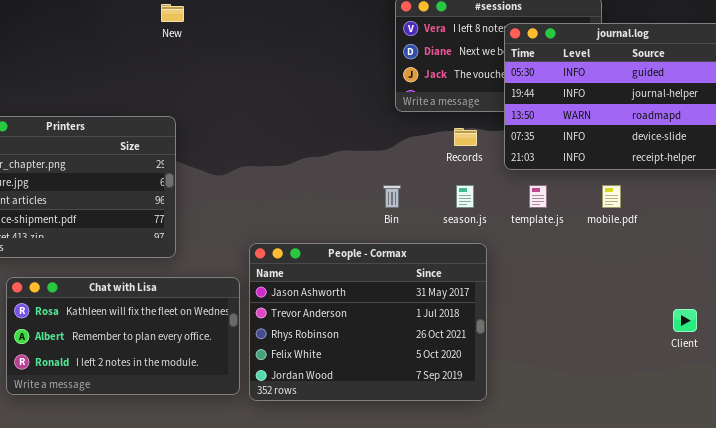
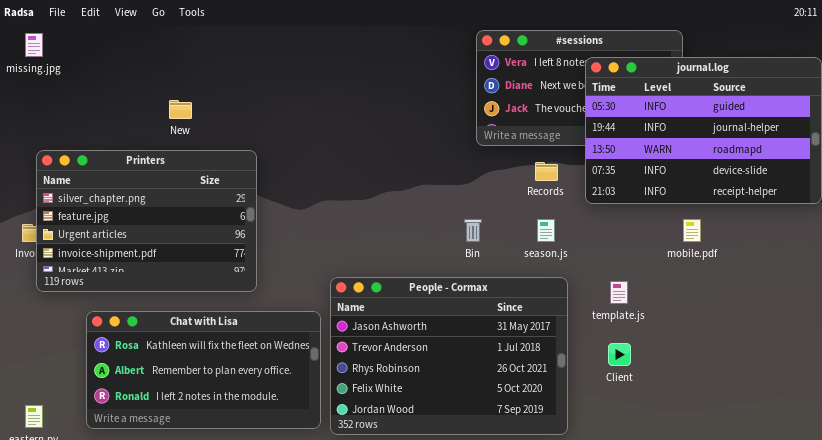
New: [161,4,184,22] -> [169,100,192,119], moved
template.js: [529,185,547,208] -> [610,281,628,304], moved
Client: [673,309,697,332] -> [608,343,631,366], moved

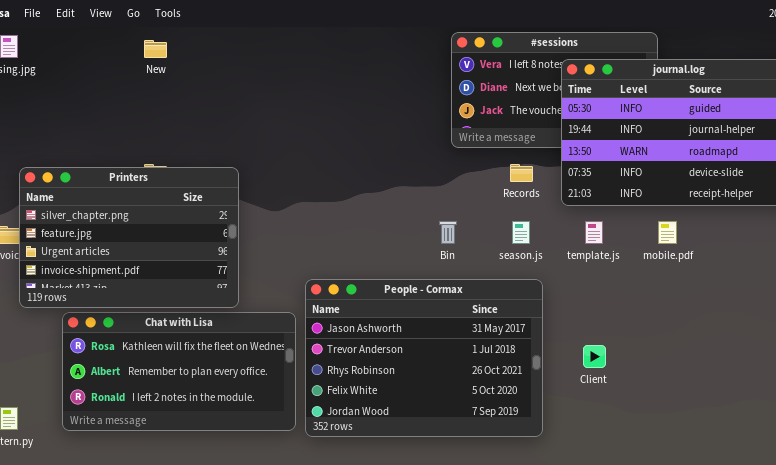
New: [169,100,192,119] -> [144,40,167,58], moved
Printers: [36,150,257,292] -> [19,167,239,308], moved
template.js: [610,281,628,304] -> [585,221,603,244], moved

